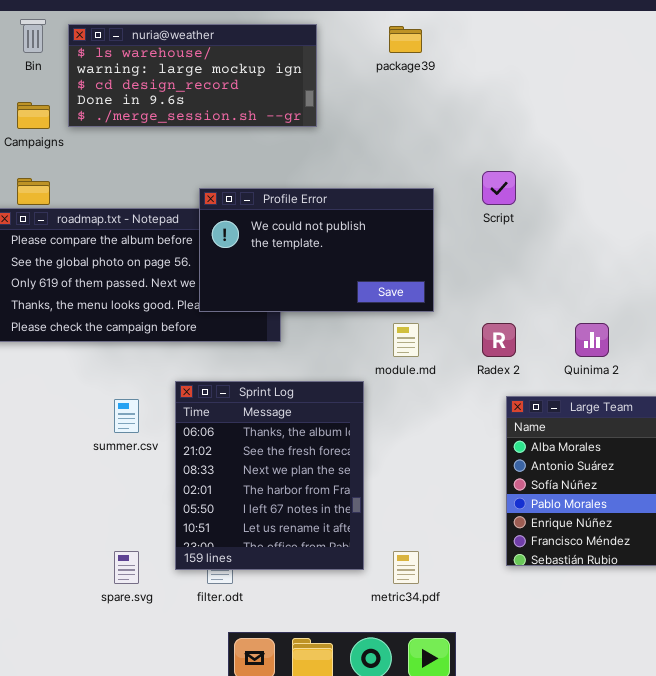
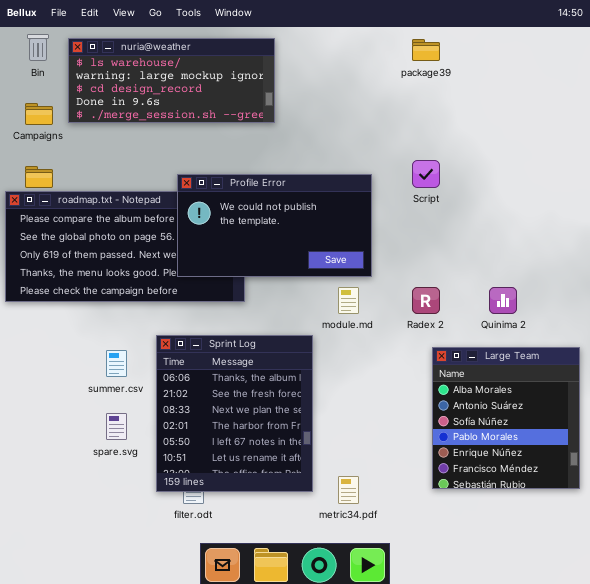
package39: [389,26,422,53] -> [412,39,440,61], moved
spare.svg: [114,551,139,584] -> [106,413,127,440], moved

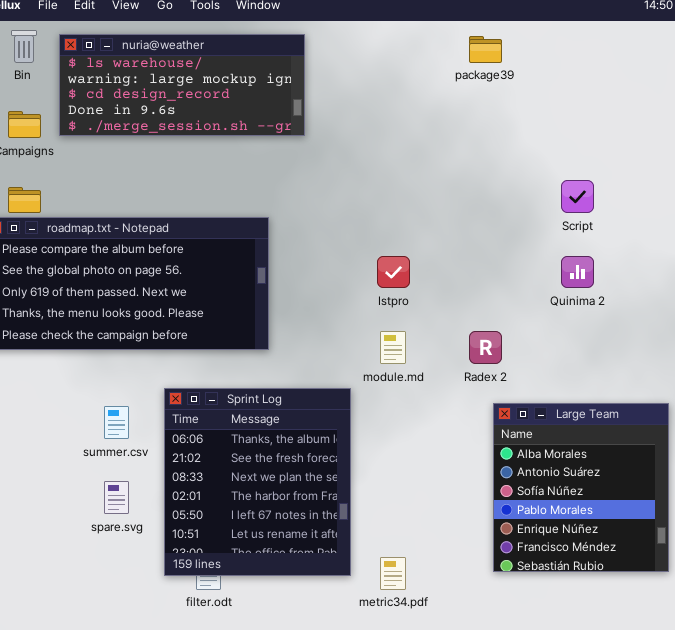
Script: [412,160,440,188] -> [561,180,594,213], moved
Profile Error: [177,174,372,277] -> none, closed
Quinima 2: [489,287,517,314] -> [561,256,594,288], moved

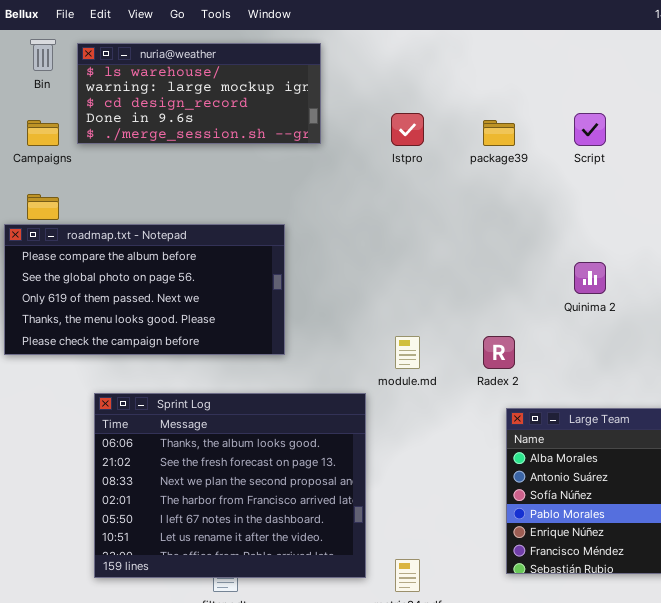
package39: [469,36,502,63] -> [483,120,515,146], moved
Script: [561,180,594,213] -> [574,113,606,146], moved
Istpro: [377,256,410,288] -> [391,113,424,146], moved
Sprint Log: [164,388,351,576] -> [94,393,366,578], resized

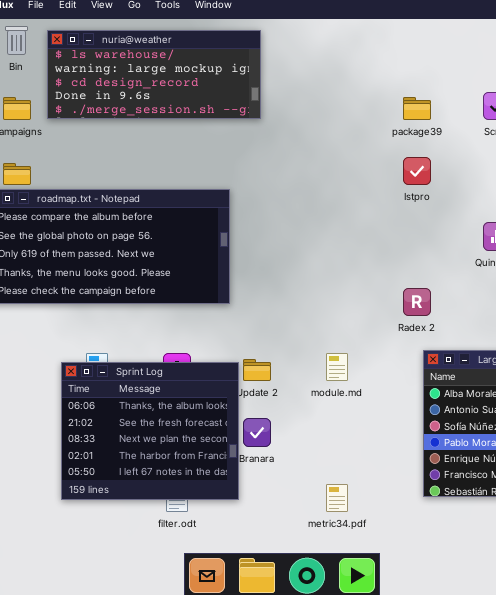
Istpro: [391,113,424,146] -> [403,157,431,185], moved
module.md: [395,336,420,369] -> [326,353,348,381], moved
Sprint Log: [94,393,366,578] -> [61,362,239,500], resized

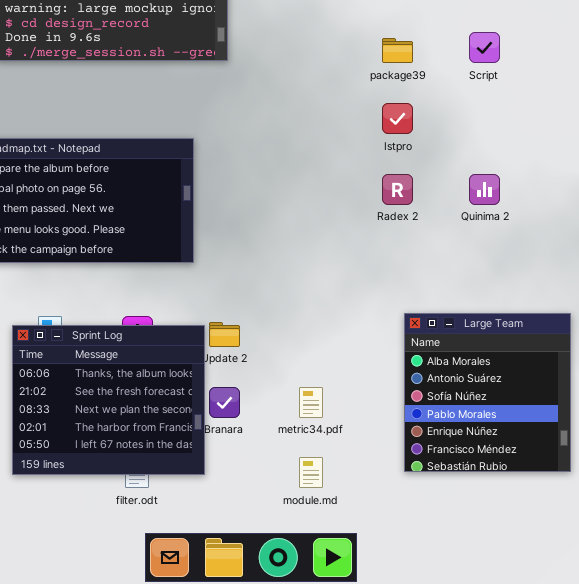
Radex 2: [403,288,431,316] -> [382,174,413,205], moved
module.md: [326,353,348,381] -> [299,457,323,488], moved
metric34.pdf: [326,484,348,512] -> [299,387,323,418], moved

